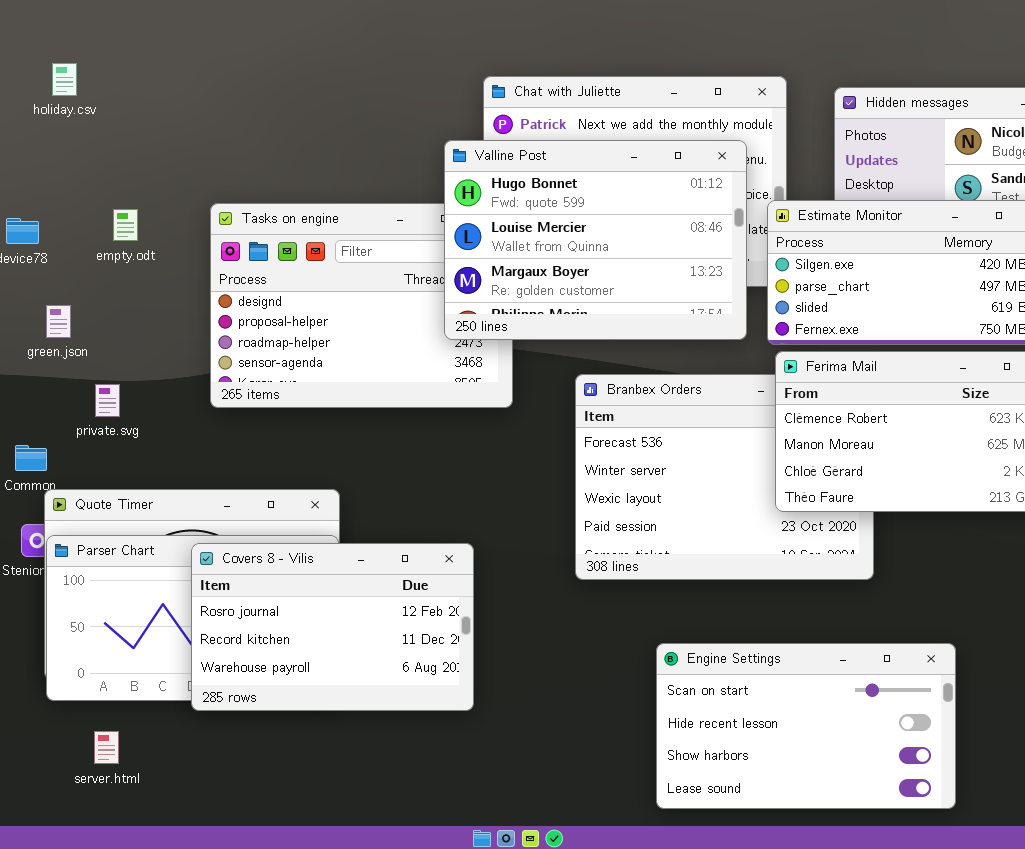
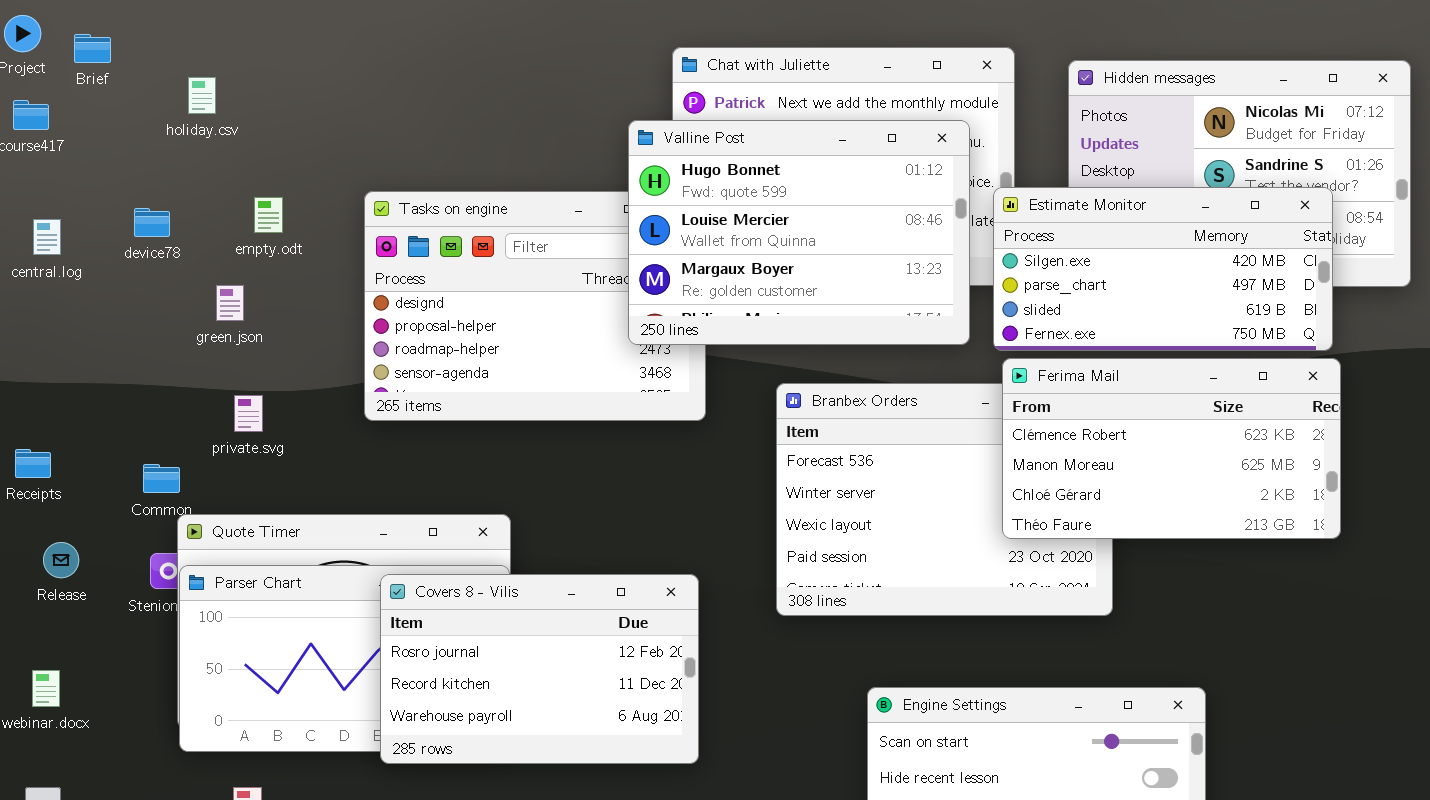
holiday.csv: [52,63,77,96] -> [188,77,216,114], moved
green.json: [46,305,71,338] -> [216,285,244,321], moved
Covers 8 - Vilis: [191,543,474,711] -> [380,574,699,764], moved

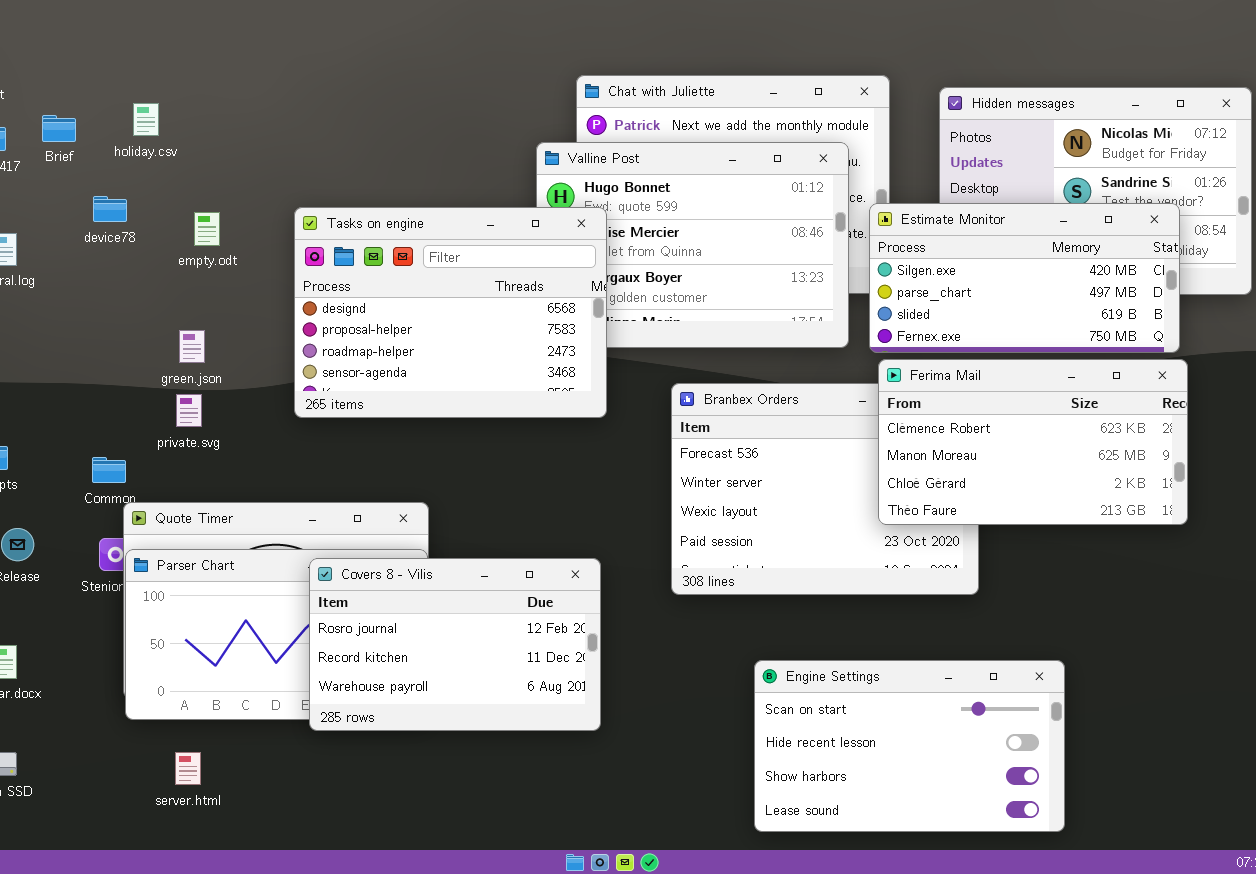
Brief: [74,34,111,63] -> [42,115,76,142], moved
Tasks on engine: [364,191,706,421] -> [294,207,607,418], raised
device78: [134,208,170,237] -> [93,196,127,222], moved
green.json: [216,285,244,321] -> [179,330,205,363], moved

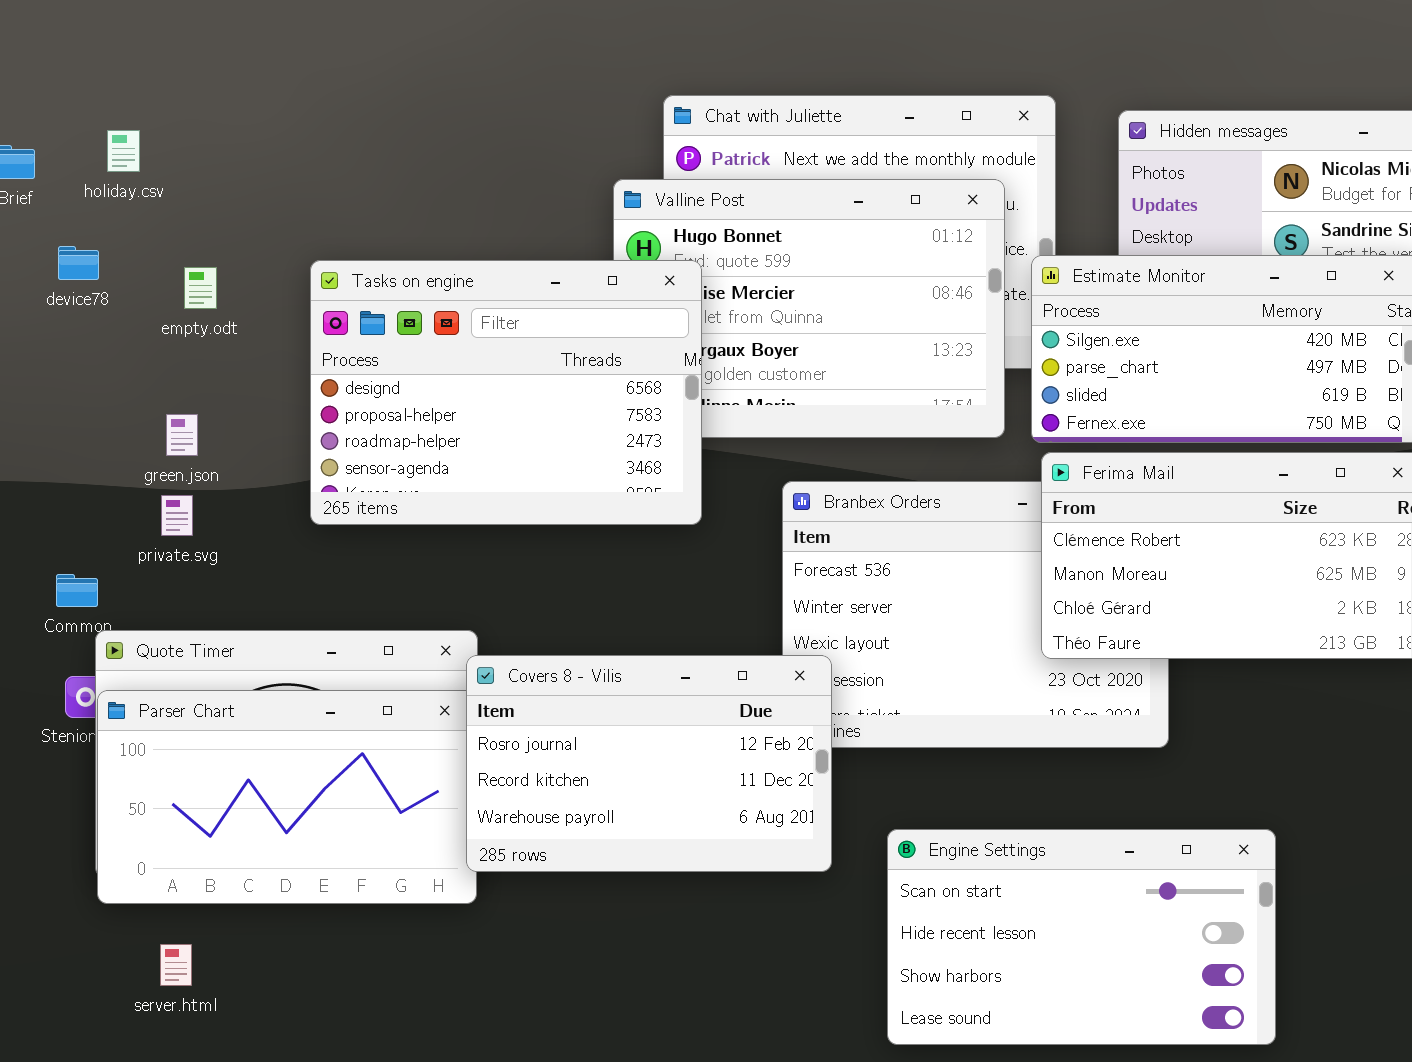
Covers 8 - Vilis: [309,558,601,731] -> [466,655,832,872], moved

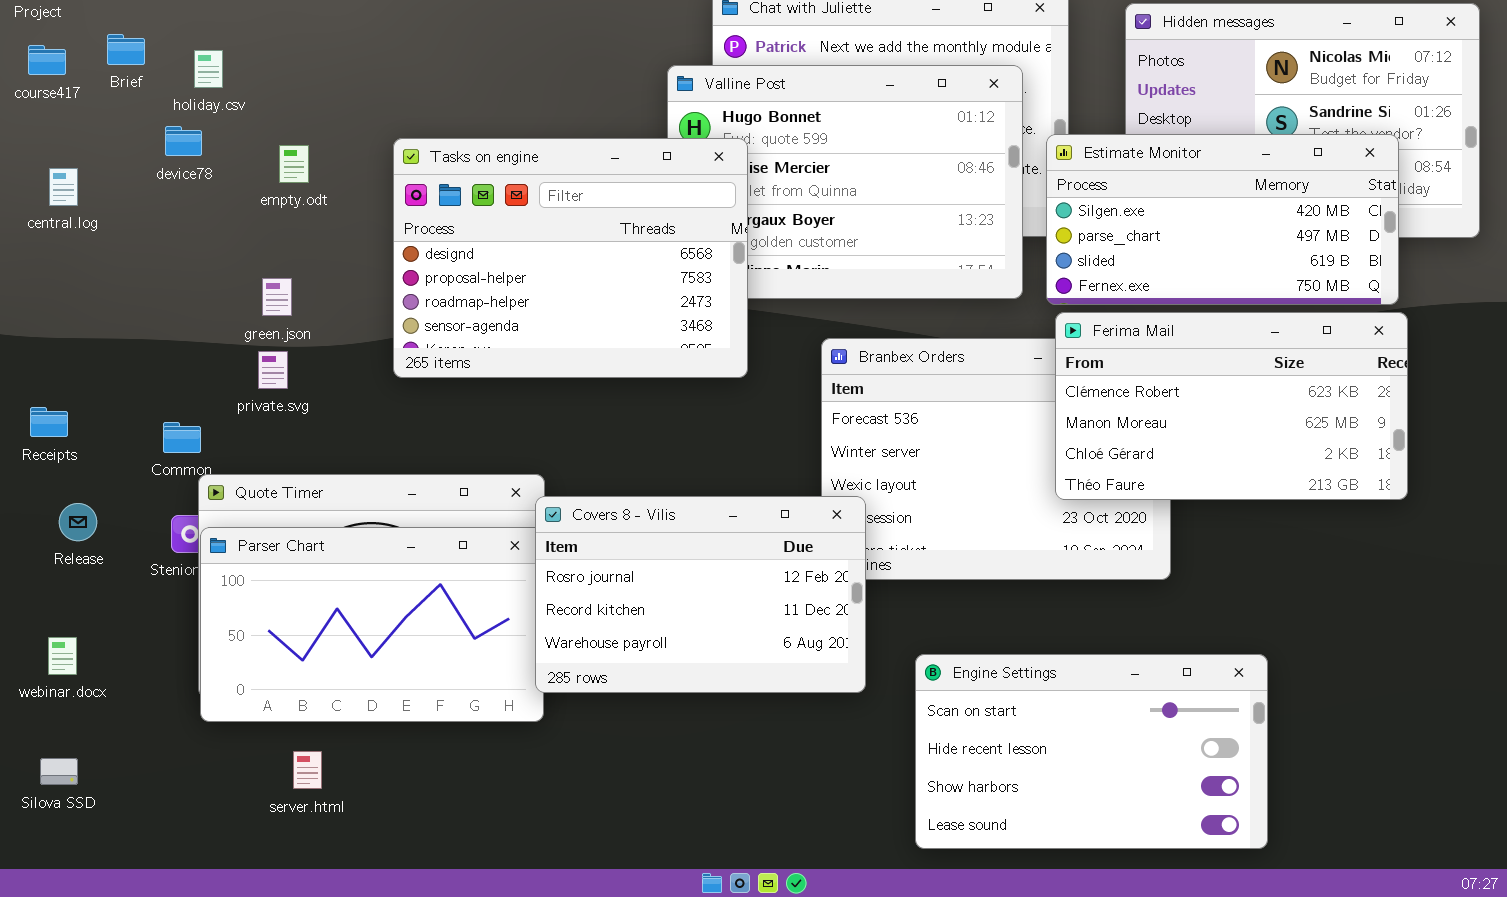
holiday.csv: [107,130,140,172] -> [194,50,223,88], moved
server.html: [160,944,192,986] -> [293,751,322,789], moved

